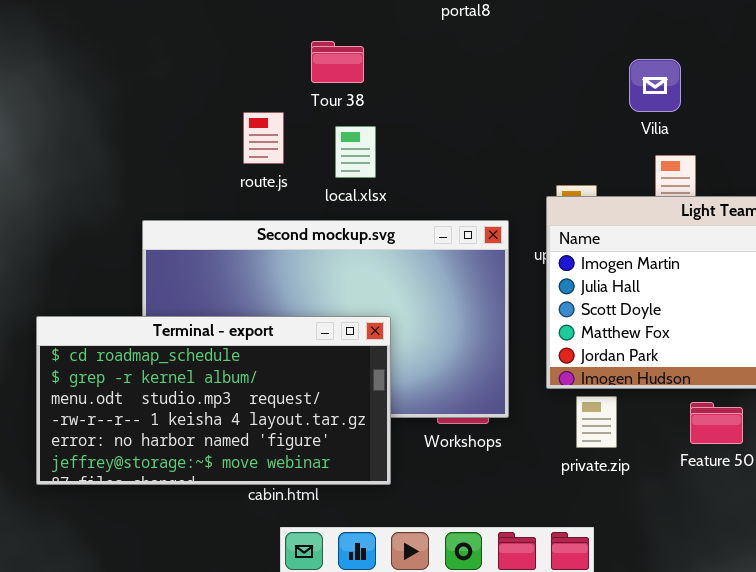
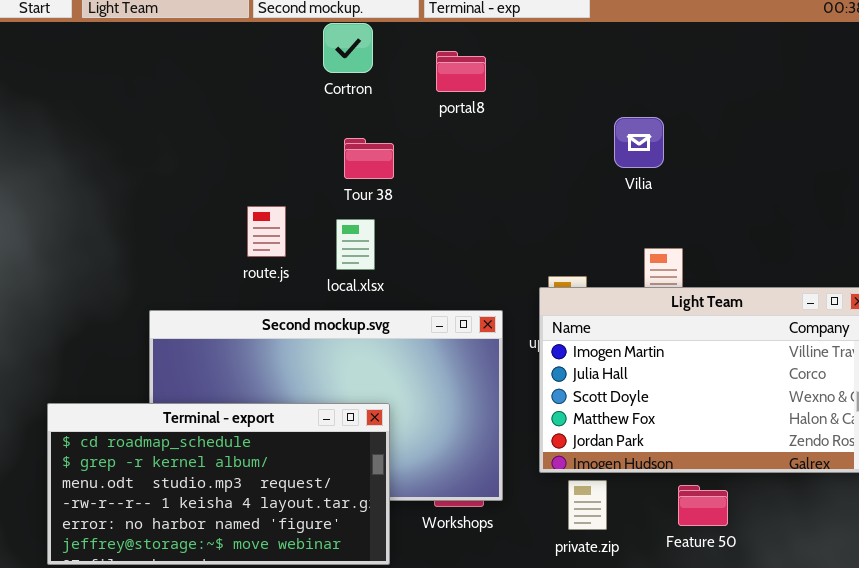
Tour 38: [311,41,364,83] -> [344,138,394,179], moved
Vilia: [629,59,681,112] -> [614,117,664,168], moved

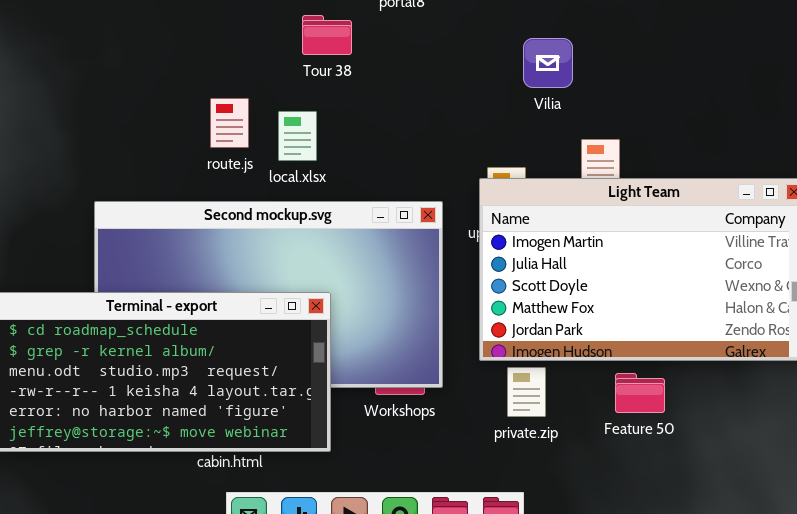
Vilia: [614,117,664,168] -> [523,38,573,88], moved
Tour 38: [344,138,394,179] -> [302,15,352,55], moved
route.js: [247,206,286,257] -> [210,98,249,148], moved

